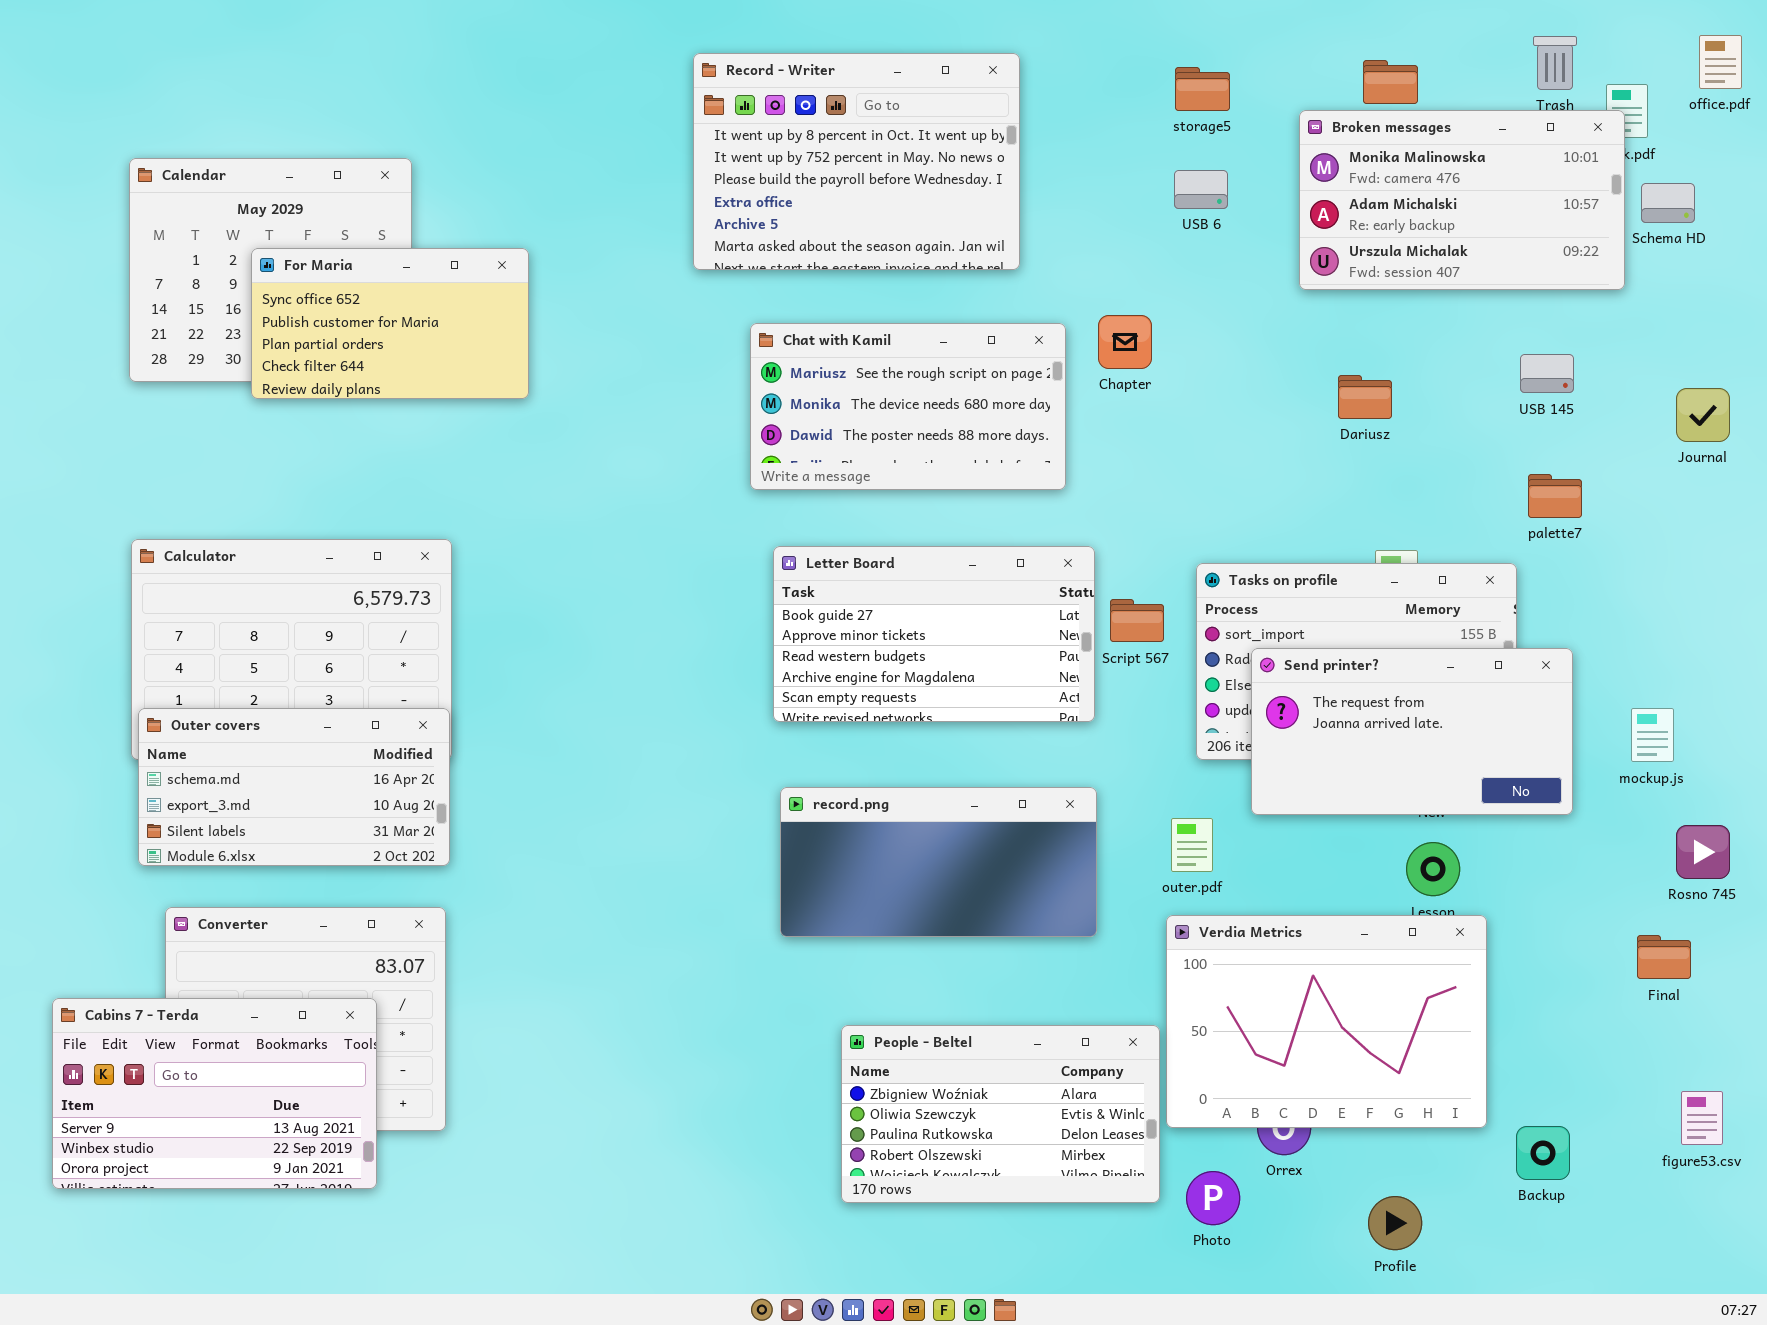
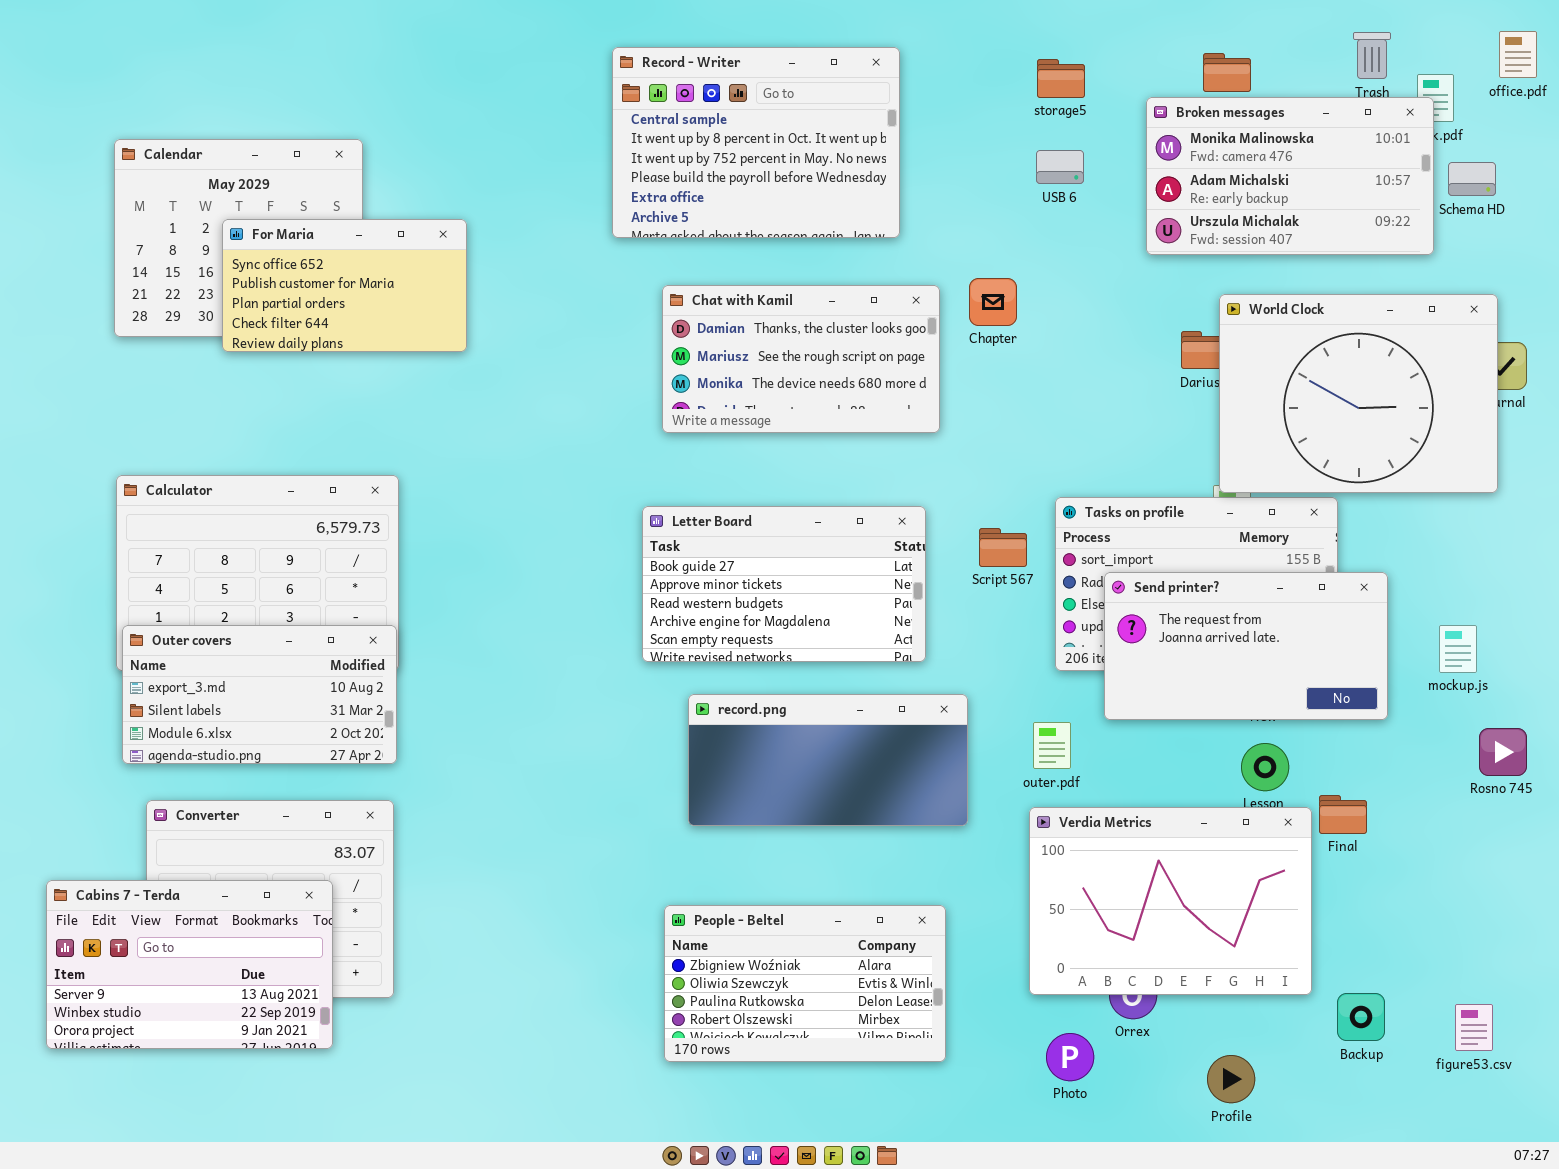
Record - Writer: [693,53,1020,270] -> [612,47,900,238], scrolled up 1 row
Chat with Kamil: [750,323,1066,490] -> [662,285,940,433], scrolled up 1 row
World Clock: none -> [1219,294,1498,493], opened
Letter Board: [773,546,1095,722] -> [642,506,926,662], moved
Outer covers: [138,708,450,866] -> [122,625,397,764], scrolled down 1 row
Final: [1637,935,1691,979] -> [1319,795,1367,834], moved
People - Beltel: [841,1025,1160,1203] -> [664,905,946,1062], moved
figure53.csv: [1681,1091,1723,1145] -> [1455,1004,1493,1051], moved

